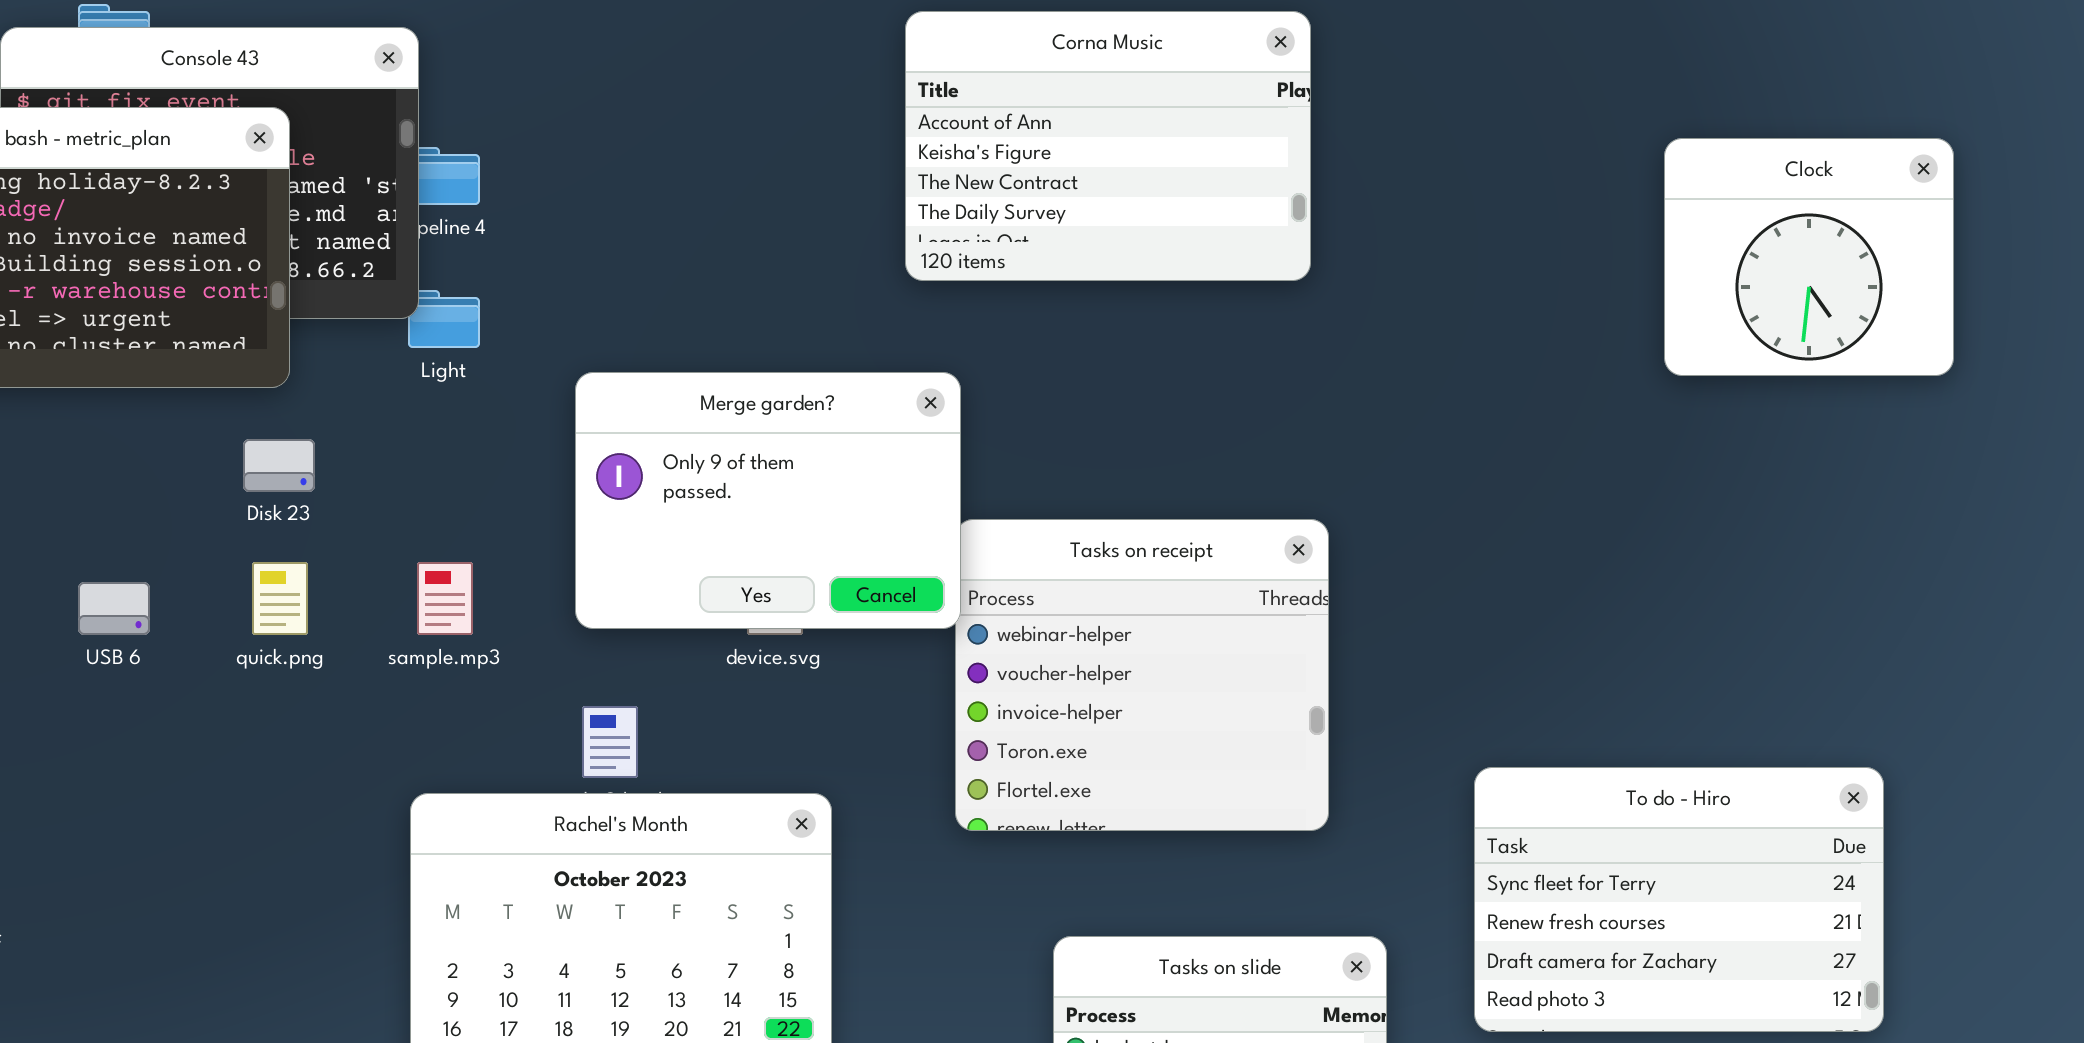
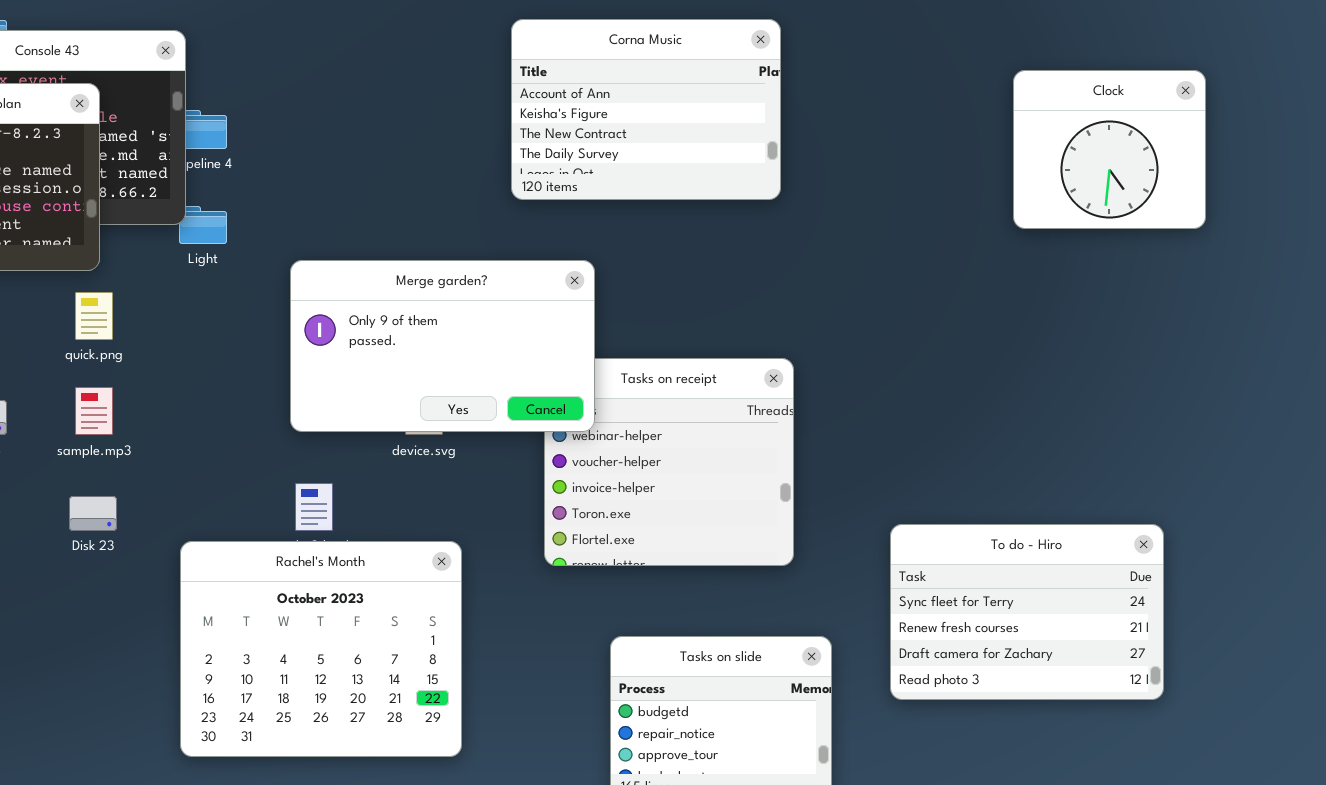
Clock: [1664,138,1954,376] -> [1013,70,1206,229], moved
Merge garden?: [575,372,961,629] -> [290,260,595,432], resized
Disk 23: [243,439,315,492] -> [69,496,117,531], moved
quick.png: [252,562,308,635] -> [75,292,113,340], moved
sample.mp3: [417,562,473,635] -> [75,387,113,435], moved

